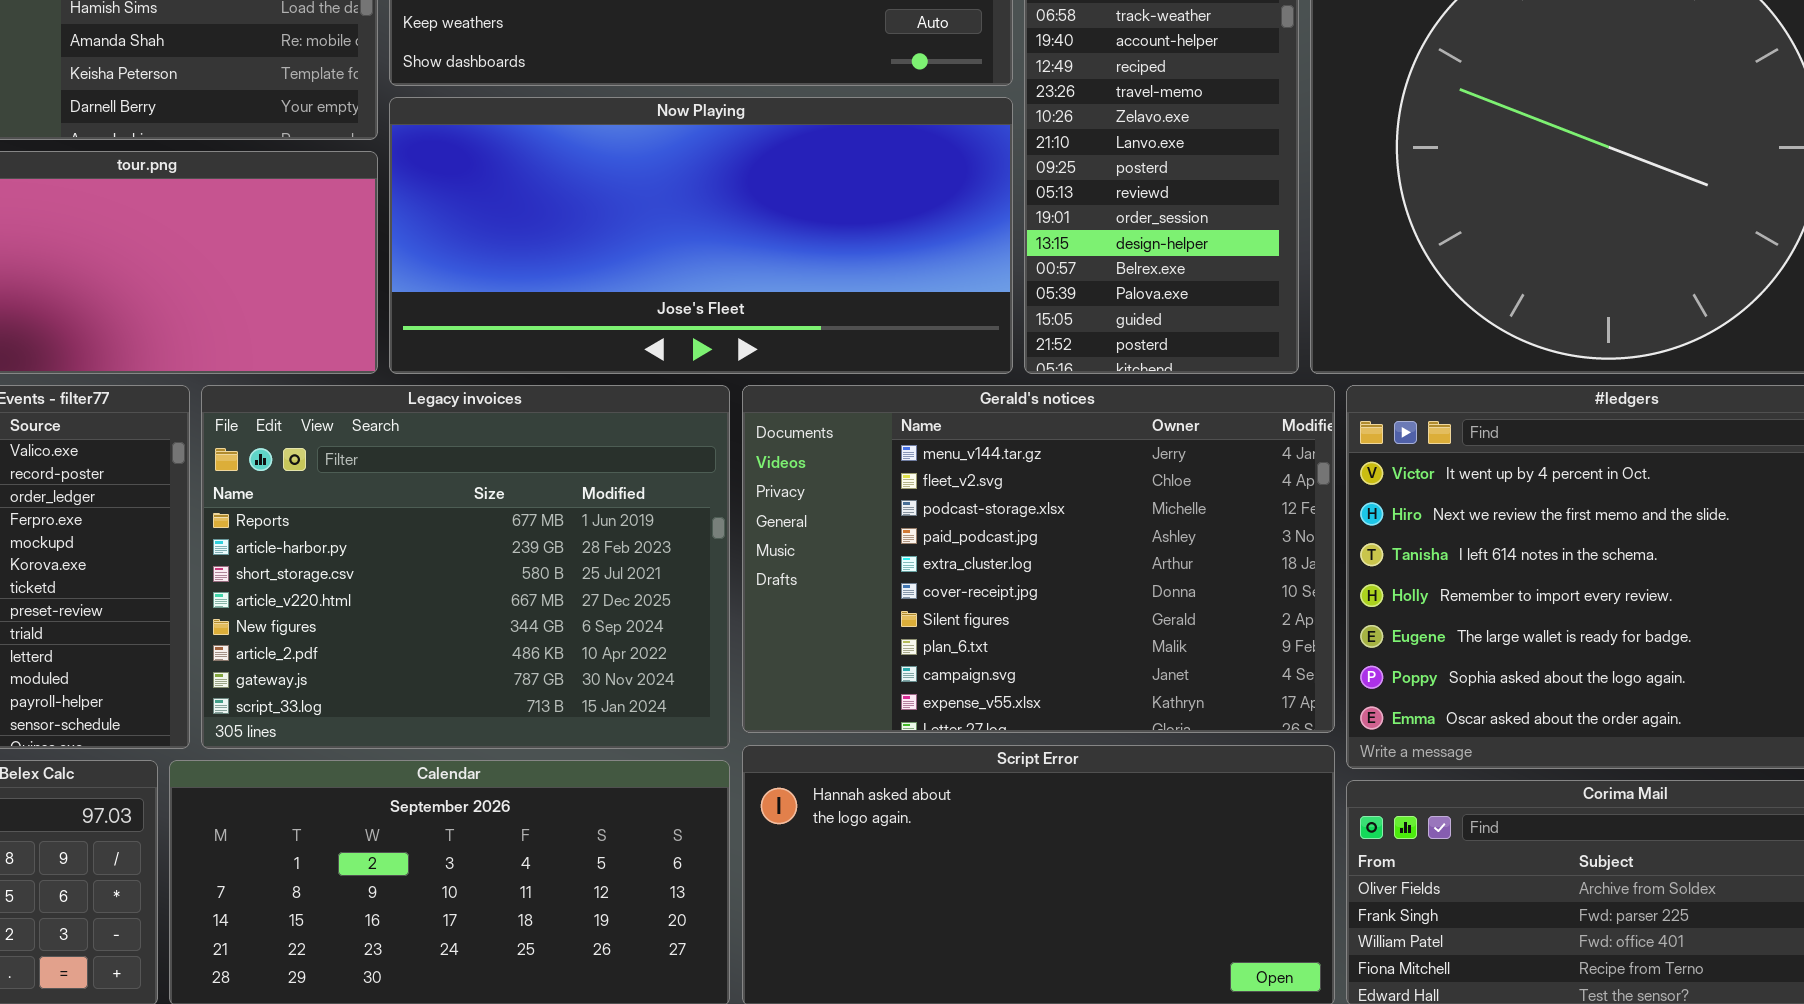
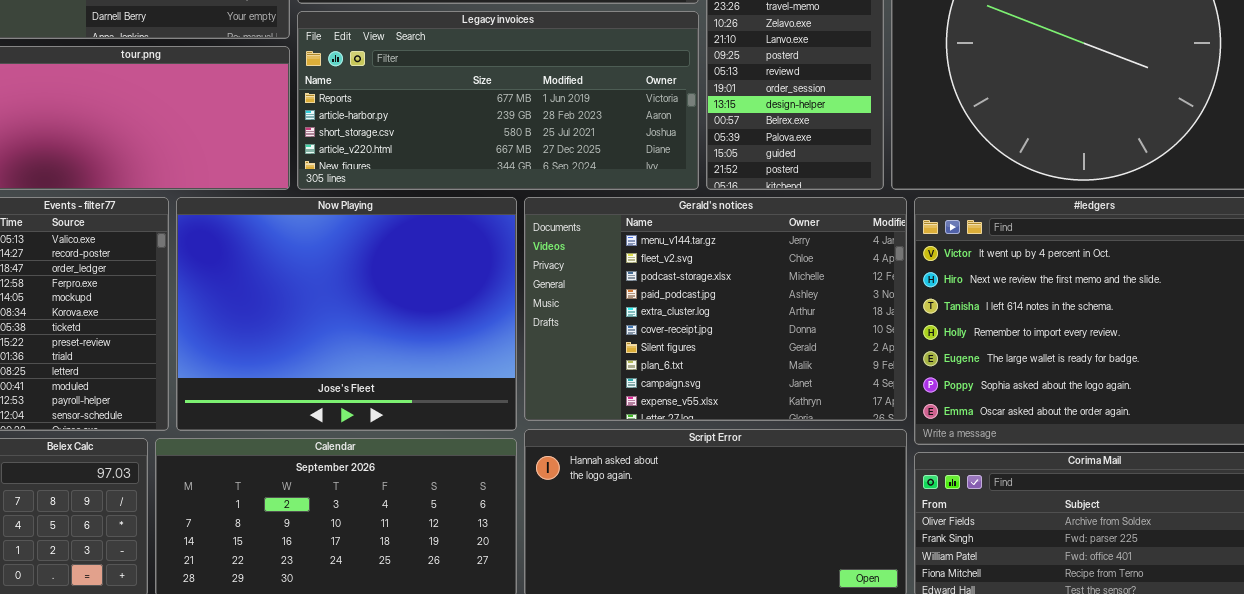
Now Playing: [389,97,1013,374] -> [176,197,517,431], moved, resized
Legacy invoices: [201,385,730,749] -> [297,11,699,190], moved, resized

